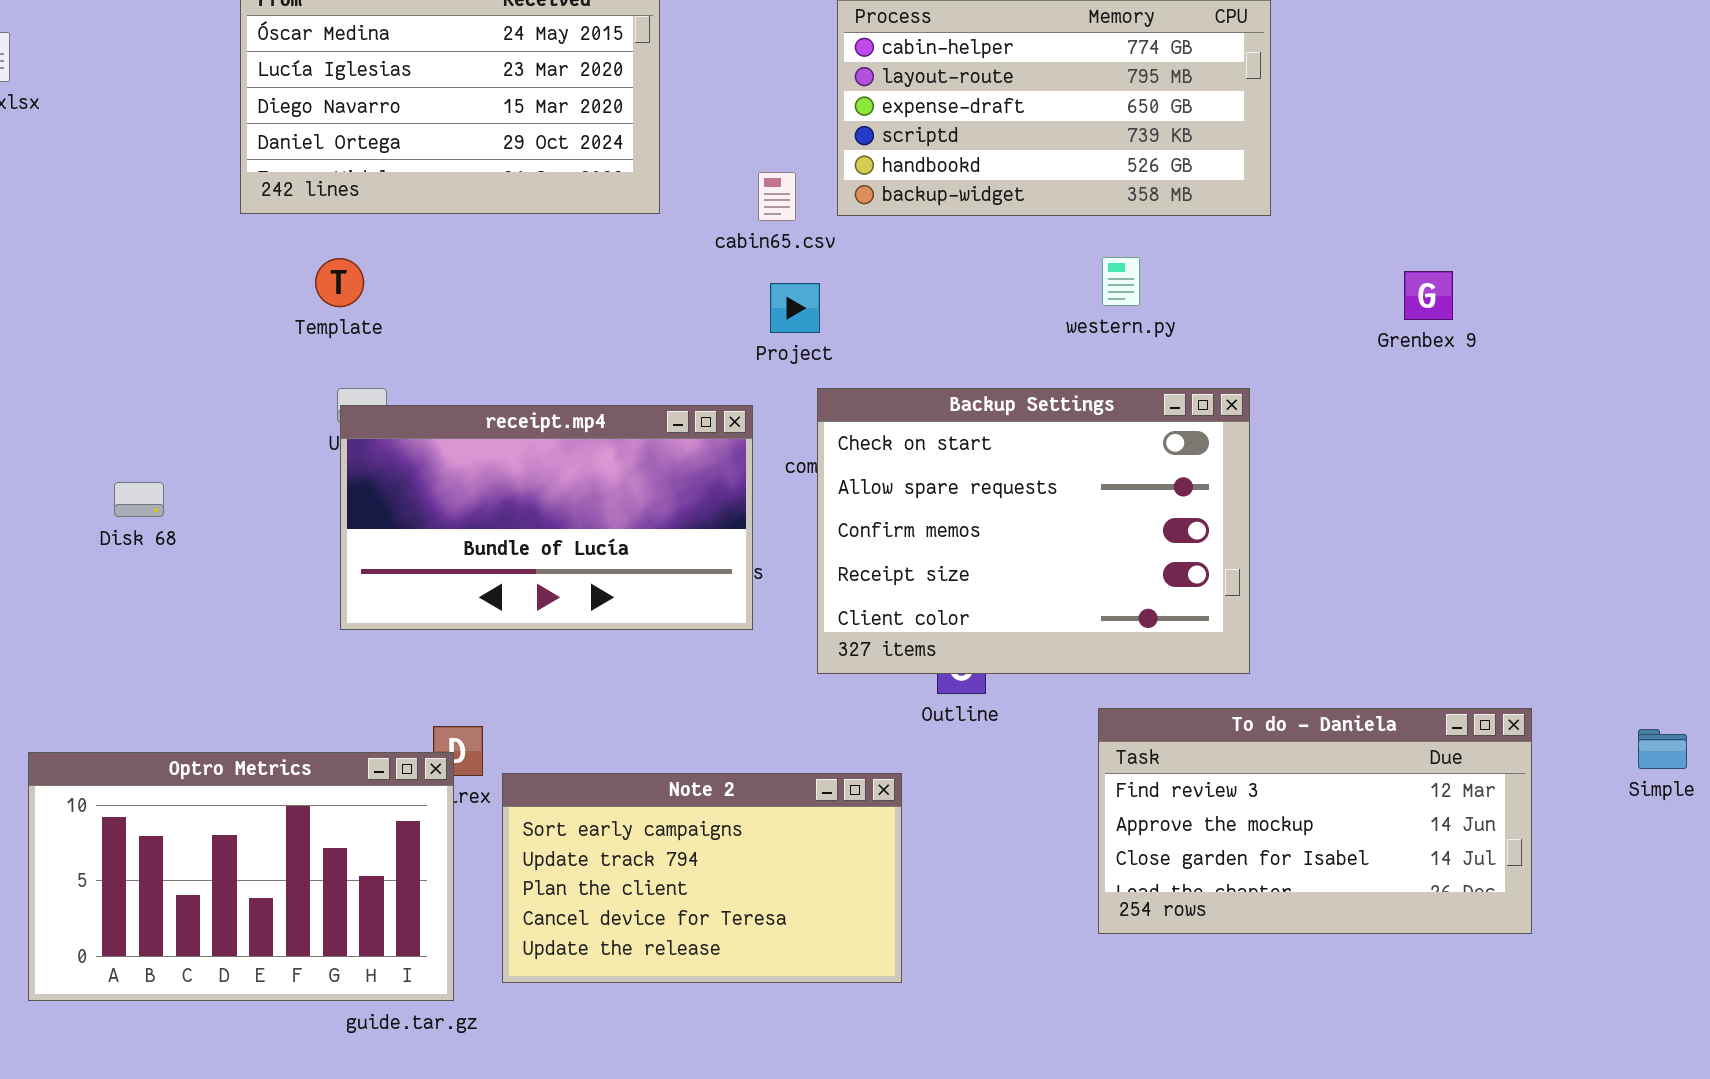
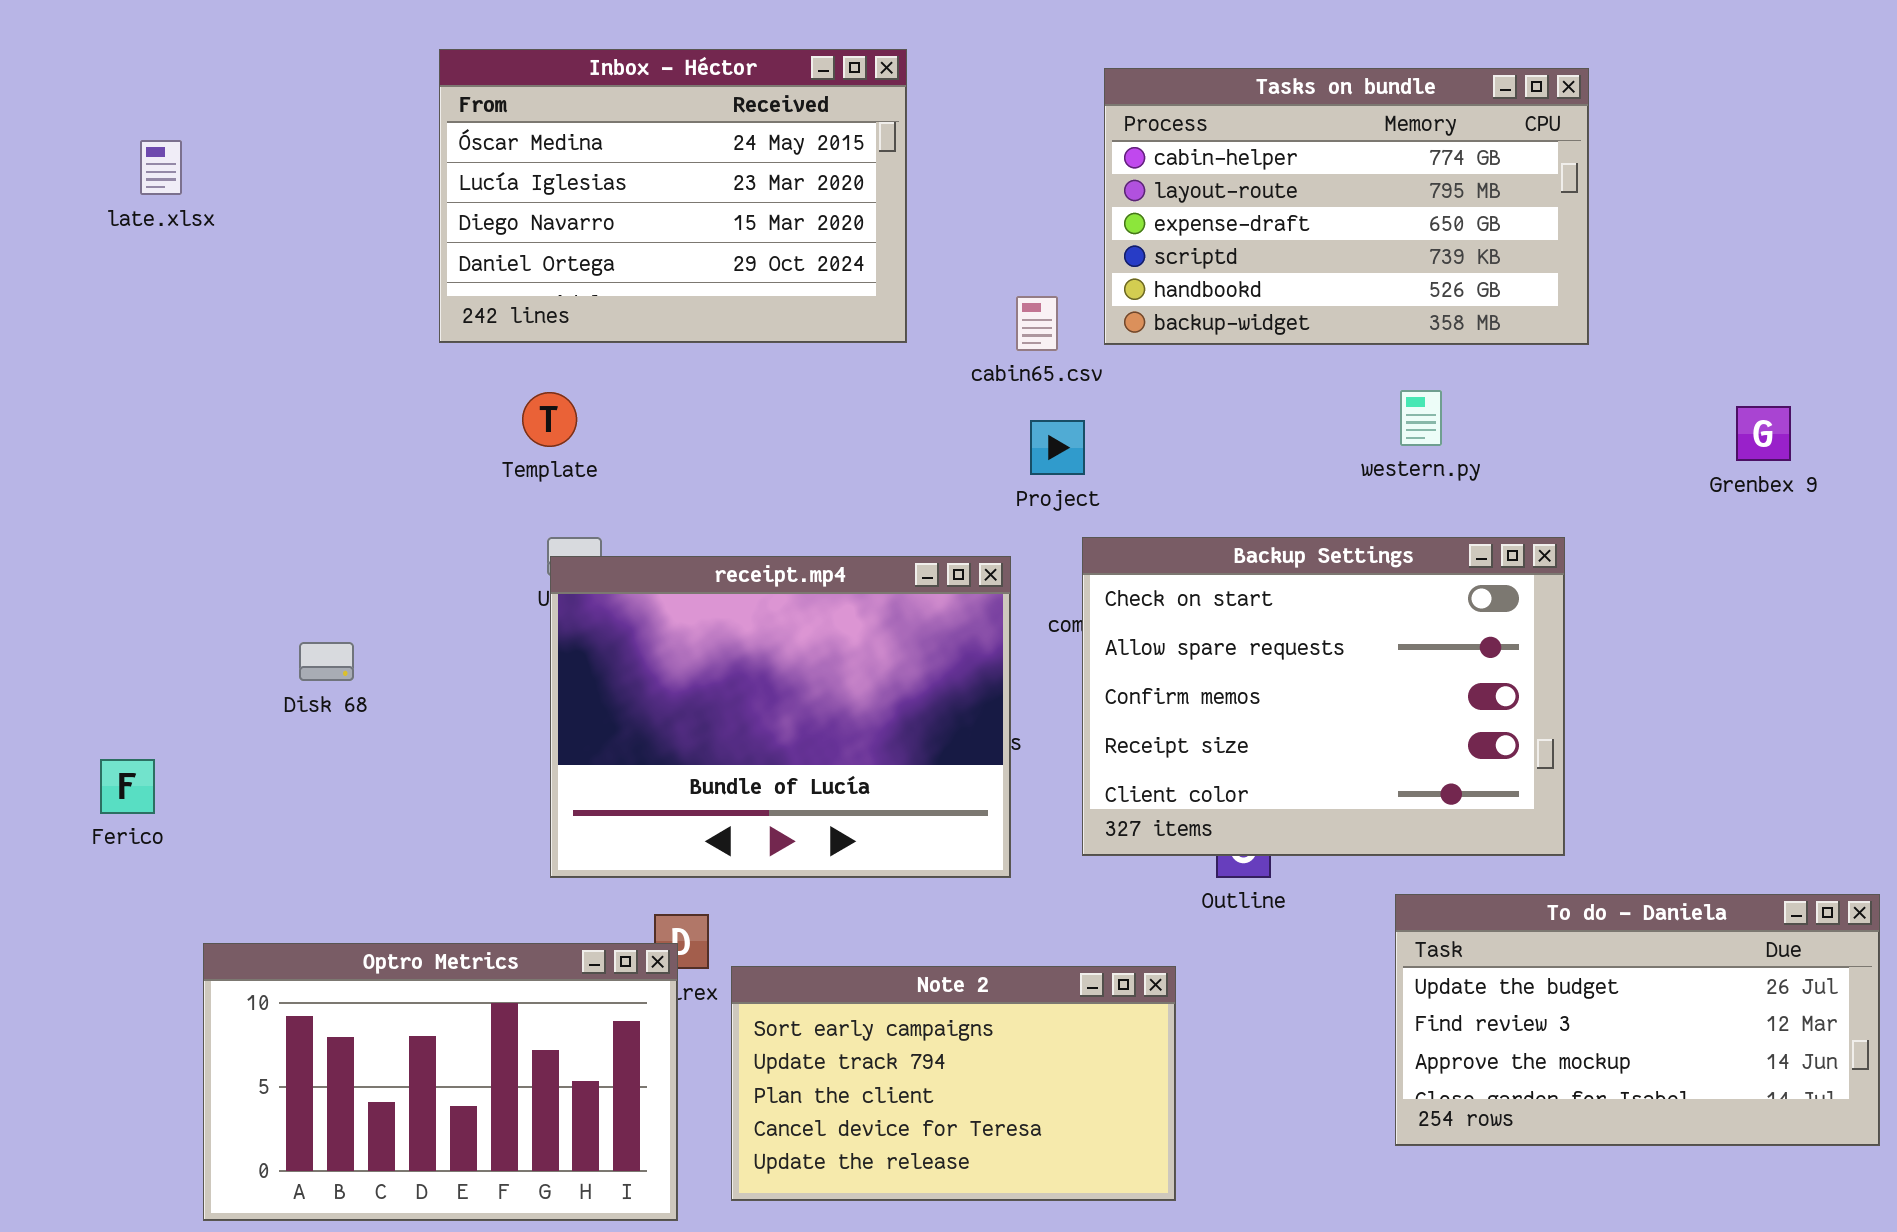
receipt.mp4: [340,405,753,630] -> [550,556,1011,878], resized
To do - Daniela: [1098,708,1532,934] -> [1395,894,1880,1146], scrolled up 1 row

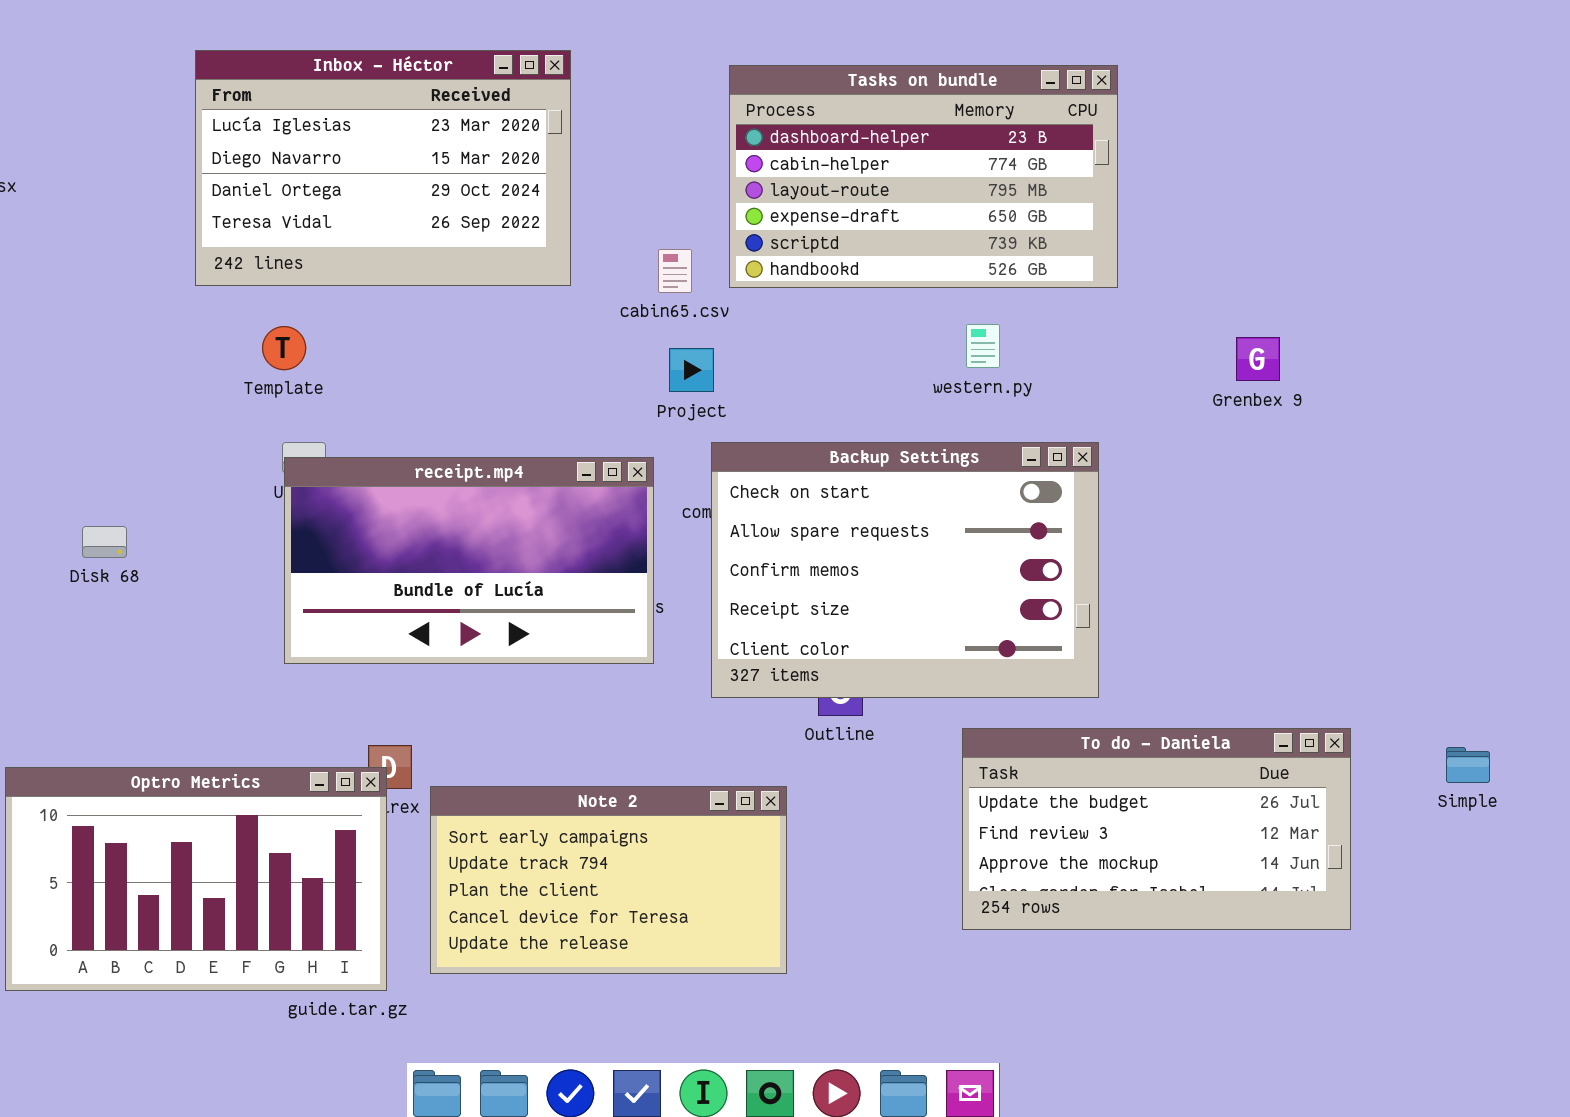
Inbox - Héctor: [439,49,907,343] -> [195,50,571,286], scrolled down 1 row
Tasks on bundle: [1104,68,1589,345] -> [729,65,1118,288], scrolled up 1 row
receipt.mp4: [550,556,1011,878] -> [284,457,654,664], resized

